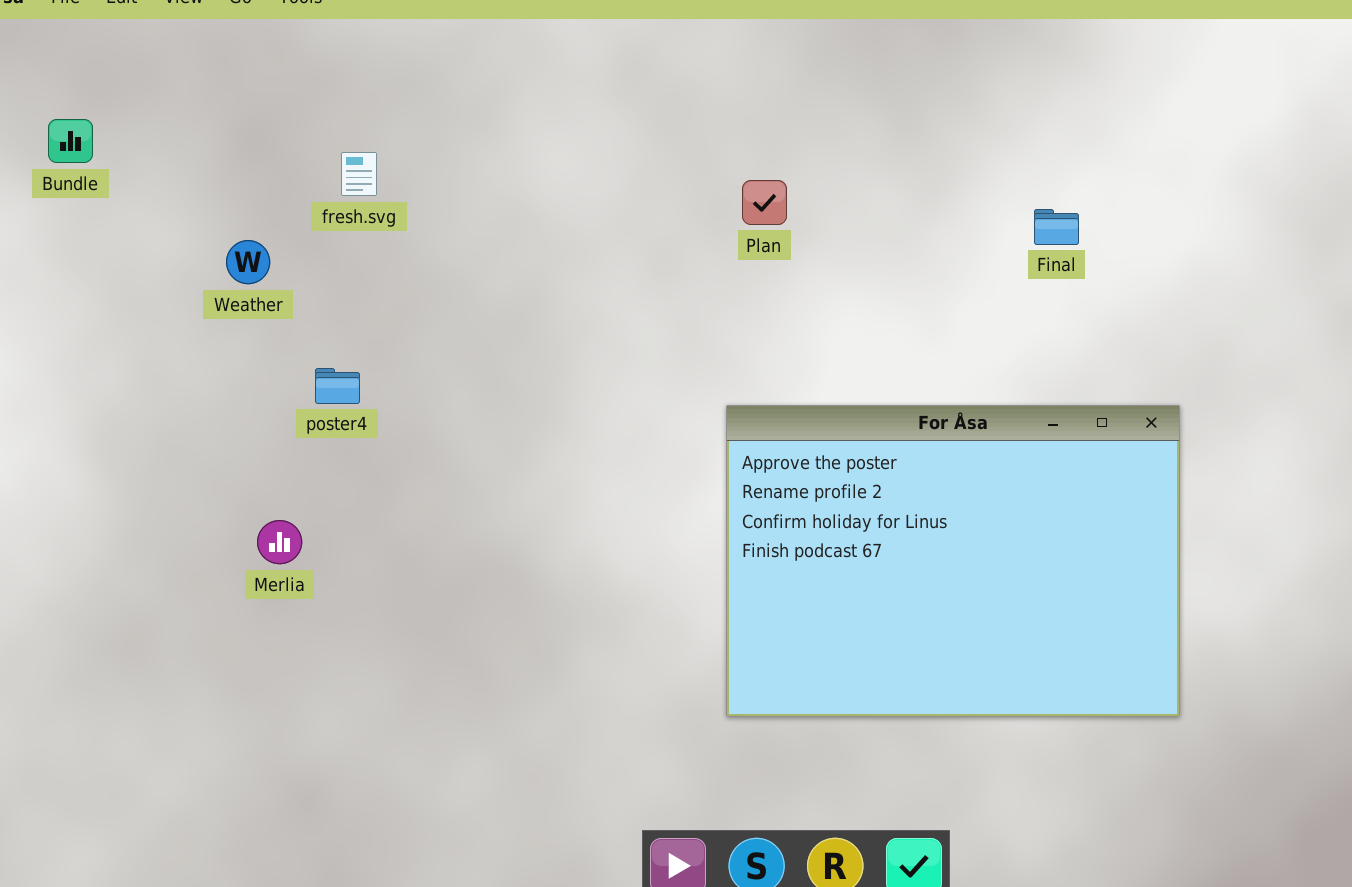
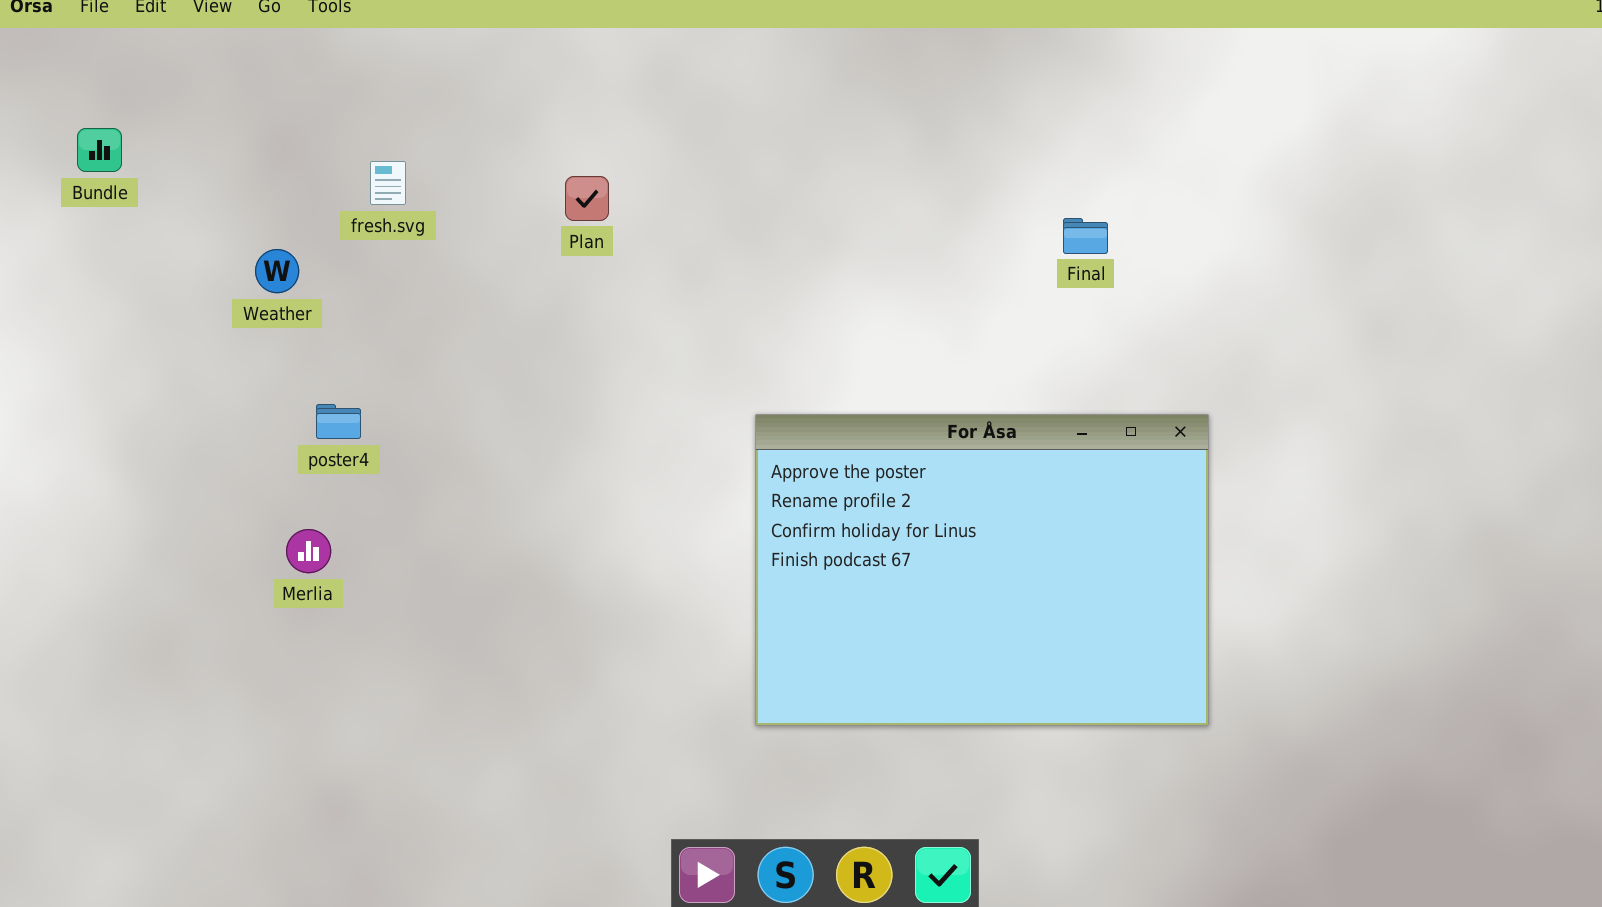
Plan: [742,180,787,225] -> [565,176,609,221], moved
poster4: [315,368,360,404] -> [316,404,361,439], moved

